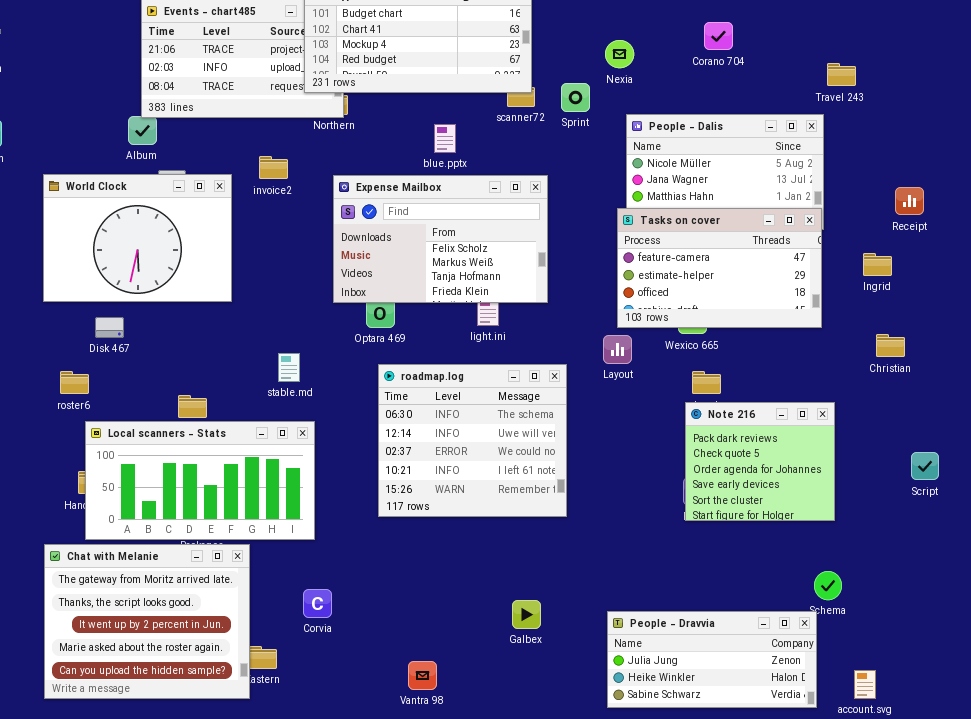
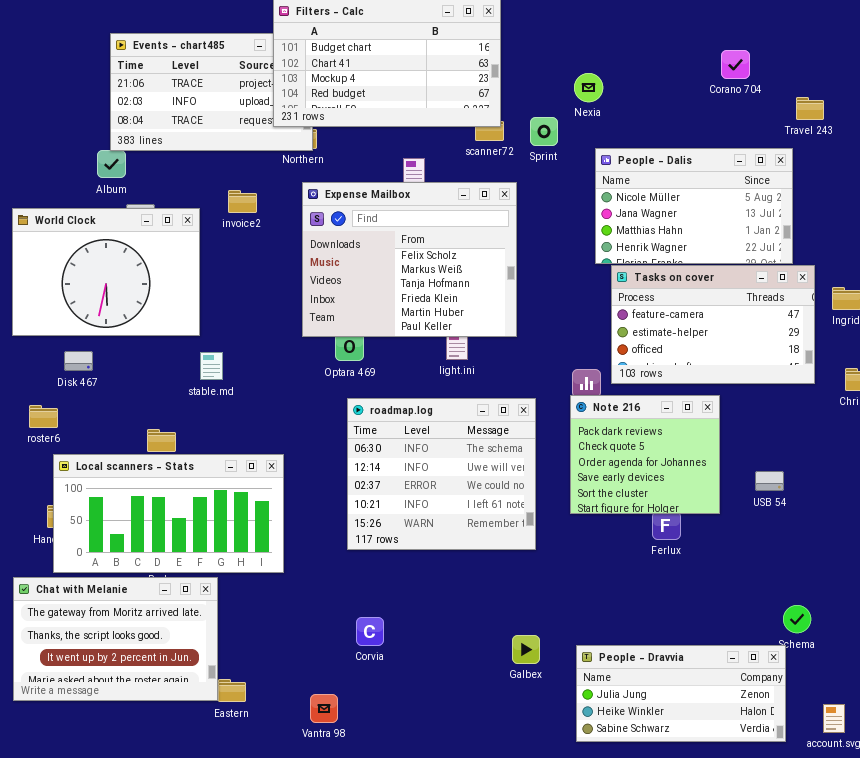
Corano 704: [704,22,733,50] -> [721,50,750,79], moved
Expense Mailbox: [333,175,548,303] -> [302,182,517,337], resized
Tasks on cover: [617,208,822,328] -> [611,265,815,384], moved
stable.md: [278,353,300,382] -> [200,352,223,380], moved
Note 216: [685,402,835,521] -> [570,395,720,514], moved
Chat with Melanie: [44,544,250,699] -> [13,577,218,701], resized
Corvia: [303,589,332,618] -> [356,617,384,646], moved
Galbex: [512,600,541,629] -> [512,635,540,664], moved
Vantra 98: [408,661,437,690] -> [310,694,338,723], moved

